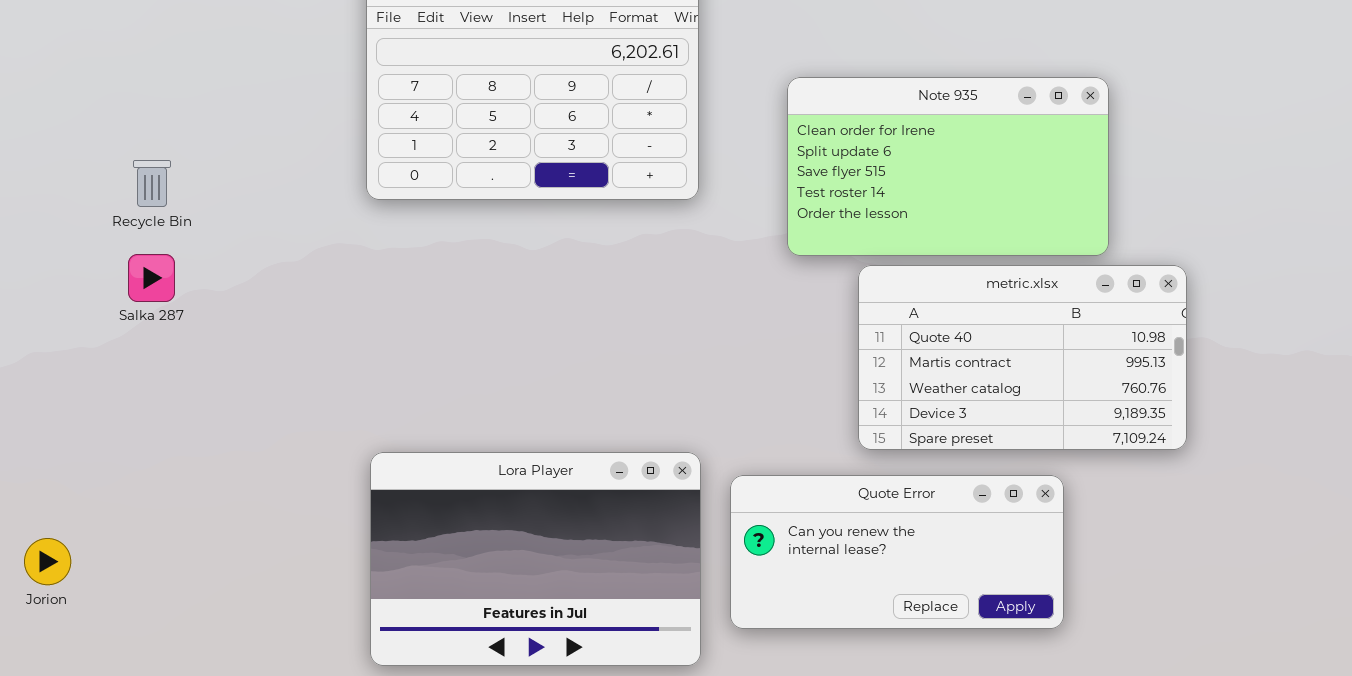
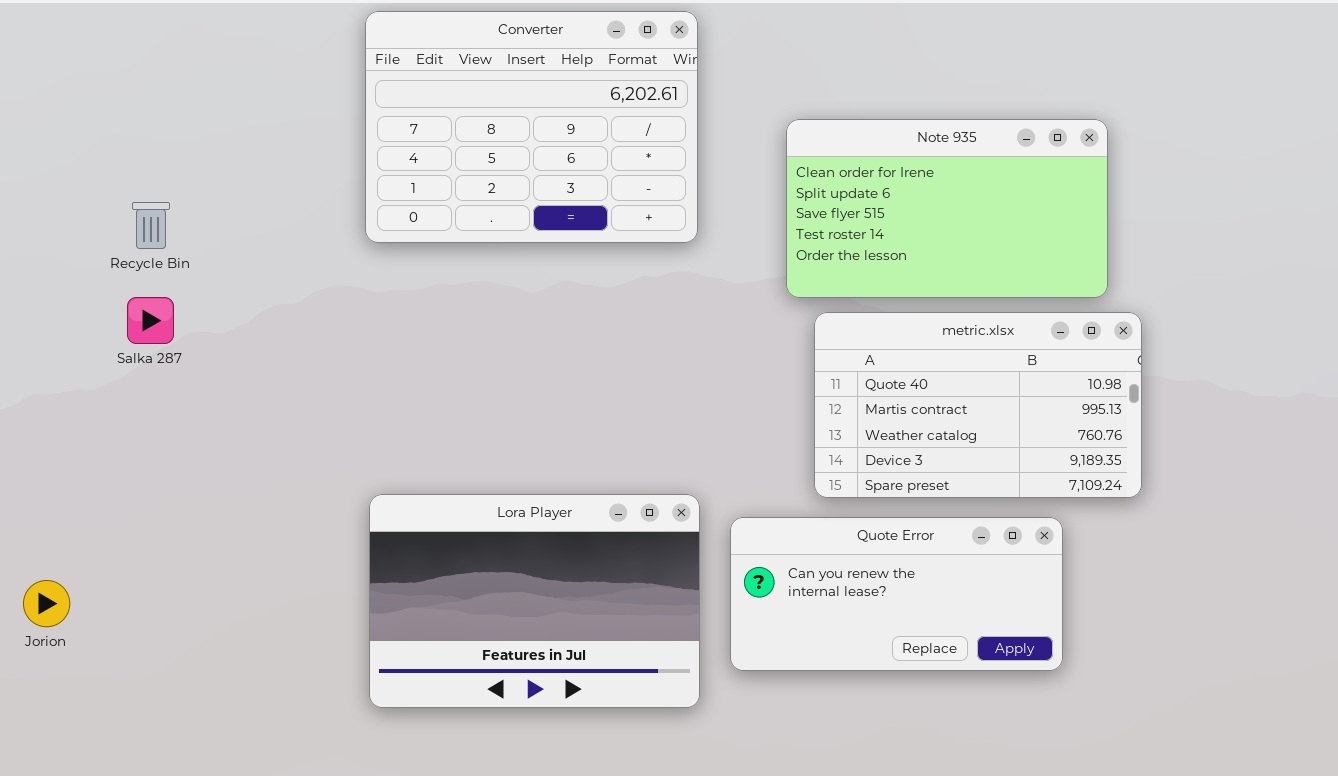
metric.xlsx: [858,265,1187,450] -> [814,312,1142,498], moved

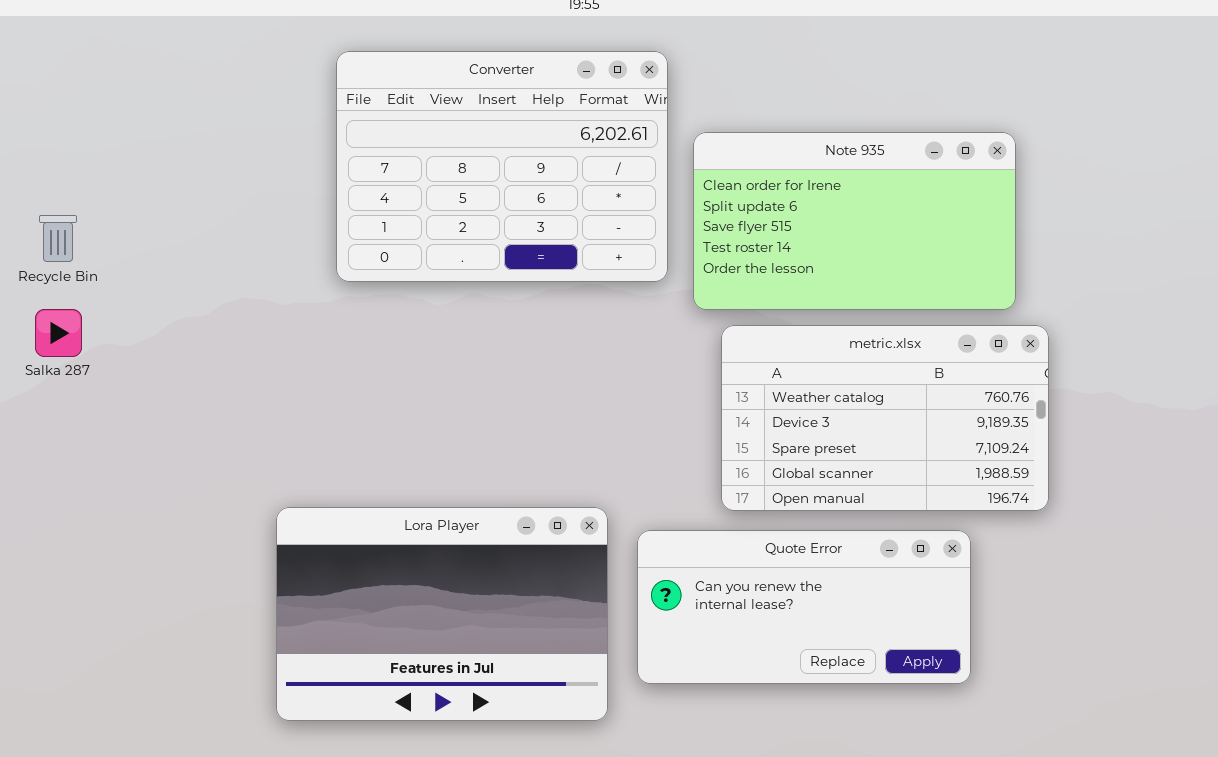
Converter: [365,11,698,243] -> [336,51,668,282], moved
metric.xlsx: [814,312,1142,498] -> [721,325,1049,511], scrolled down 2 rows

